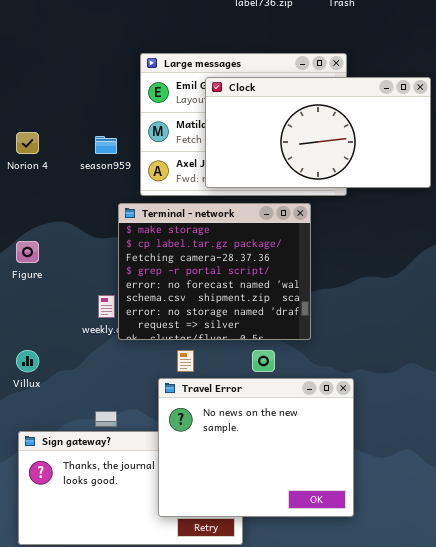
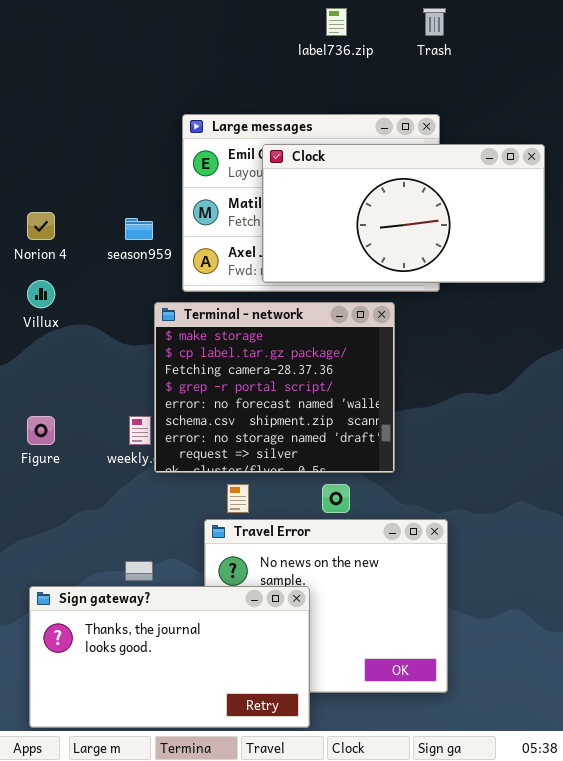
Figure: [16,241,39,263] -> [27,416,55,445], moved
Villux: [16,350,39,372] -> [27,280,55,308], moved
Sign gateway?: [18,431,243,545] -> [29,586,310,728], raised

